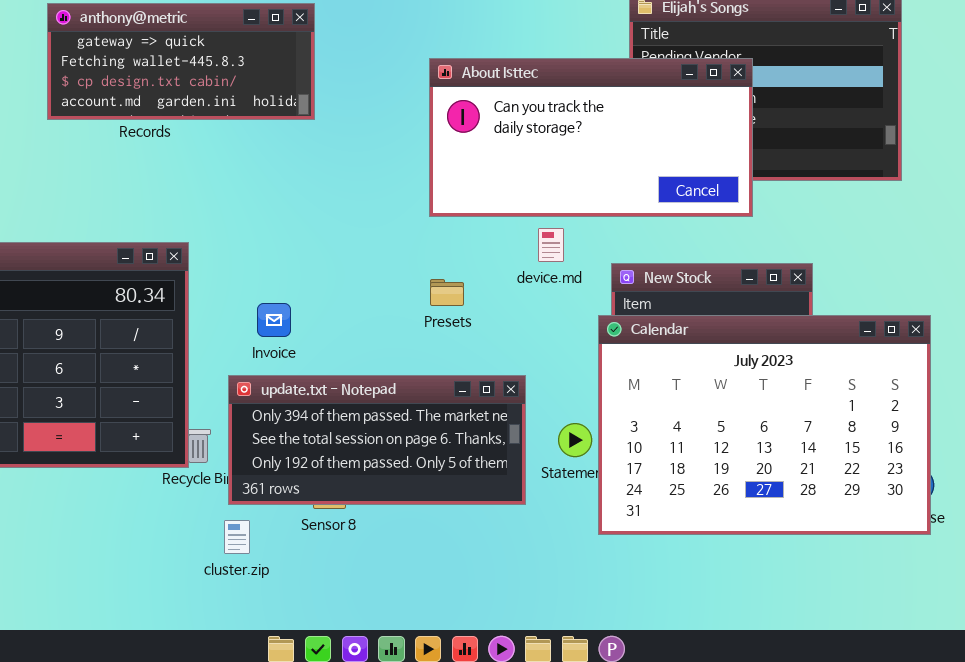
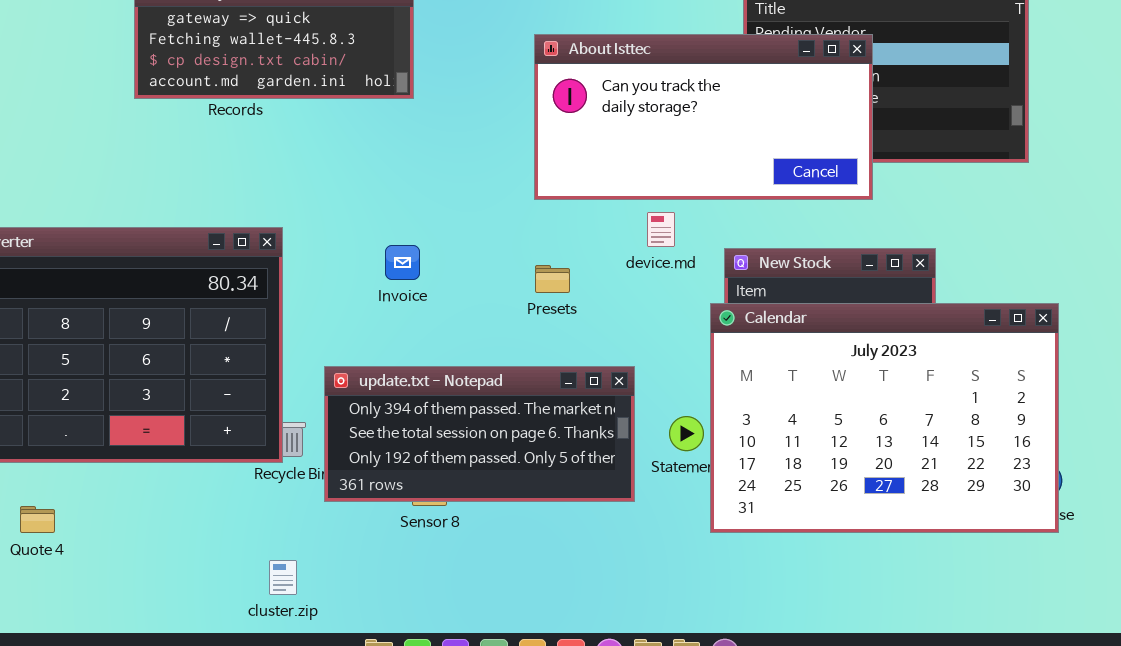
Invoice: [257,303,291,337] -> [385,245,420,280], moved
cluster.zip: [224,520,250,554] -> [269,560,297,595], moved

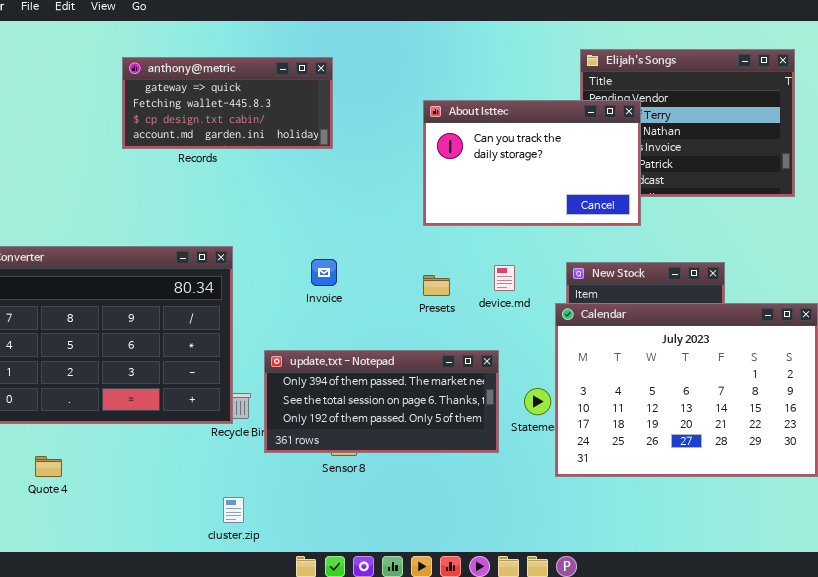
About Isttec: [534,34,873,200] -> [423,100,641,226], resized
device.md: [647,212,675,247] -> [494,265,515,291], moved

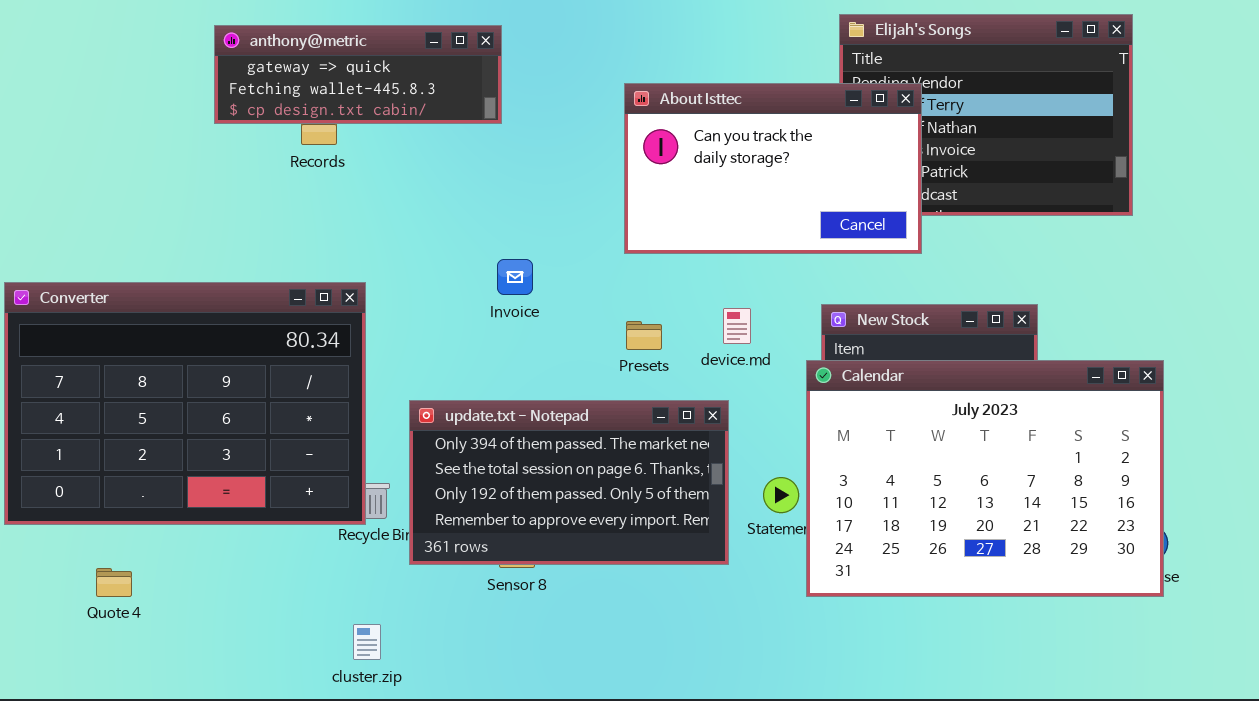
anthony@metric: [122,57,333,149] -> [214,25,502,124], resized
Invoice: [311,259,337,286] -> [497,259,533,295], moved
update.txt - Notepad: [264,350,499,453] -> [409,400,729,565], resized

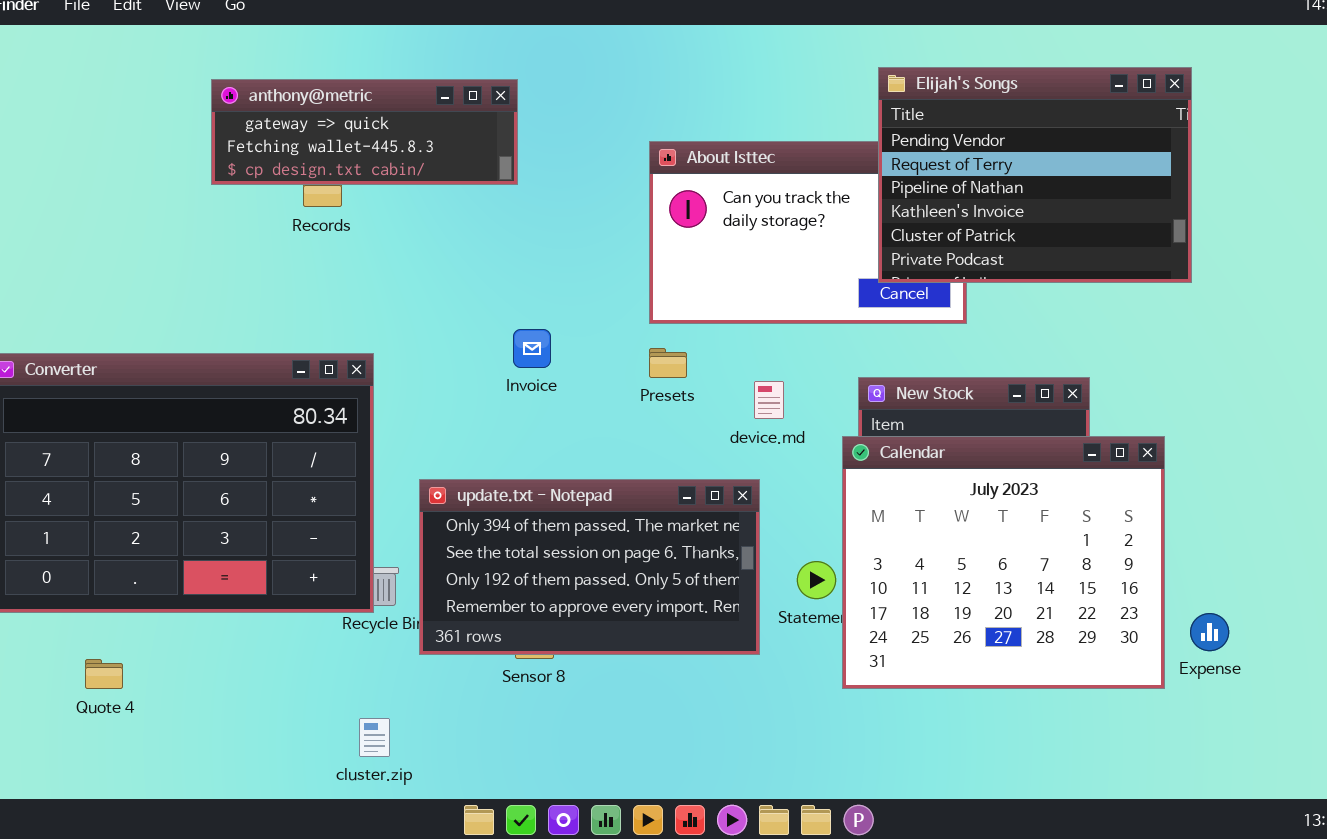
Elijah's Songs: [839,14,1133,216] -> [878,67,1192,283], raised
Presets: [626,321,662,350] -> [649,348,687,378], moved
Calendar: [806,360,1164,597] -> [842,436,1165,689], resized

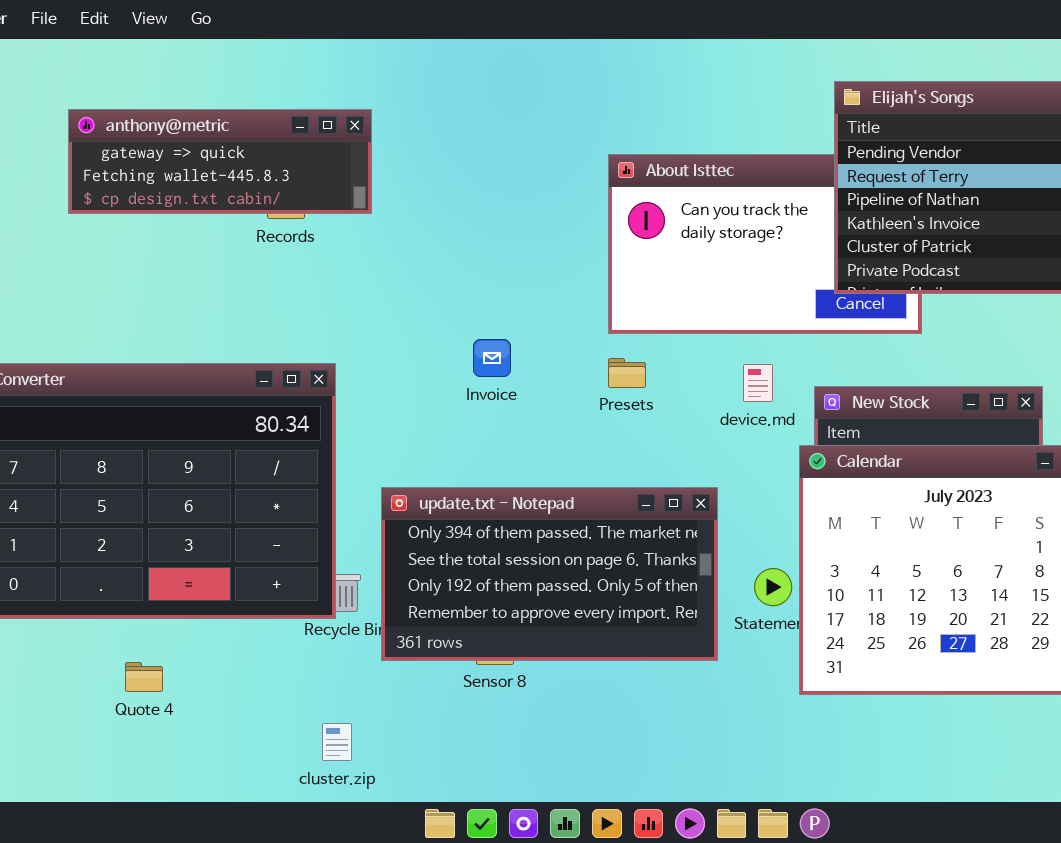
anthony@metric: [211,79,518,185] -> [68,109,372,214], moved
device.md: [754,381,784,419] -> [743,364,773,402], moved
Quote 4: [85,659,123,689] -> [125,662,163,692], moved

